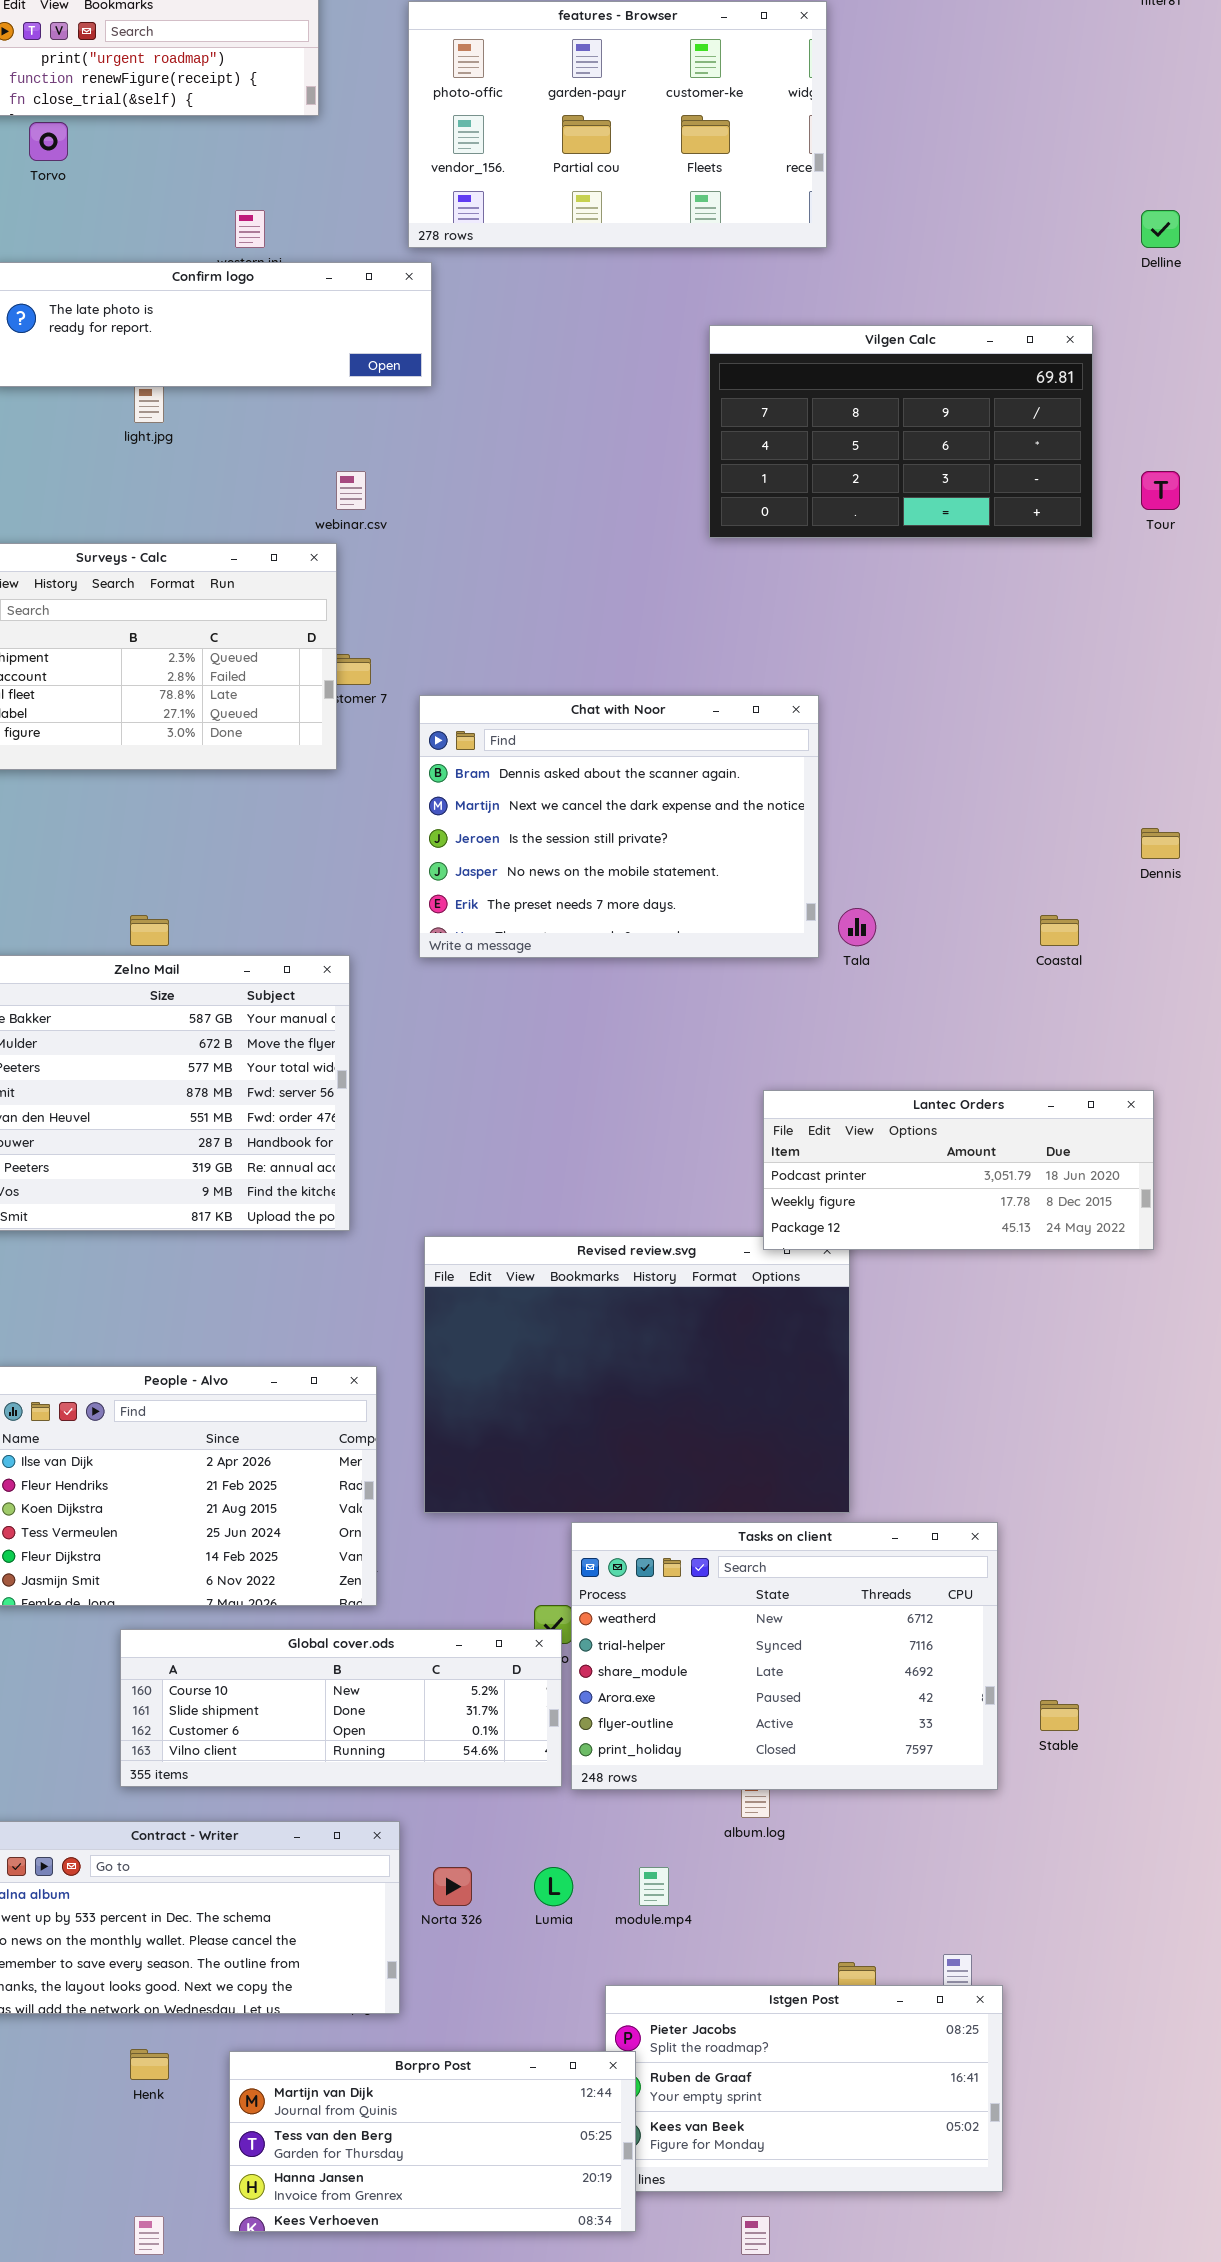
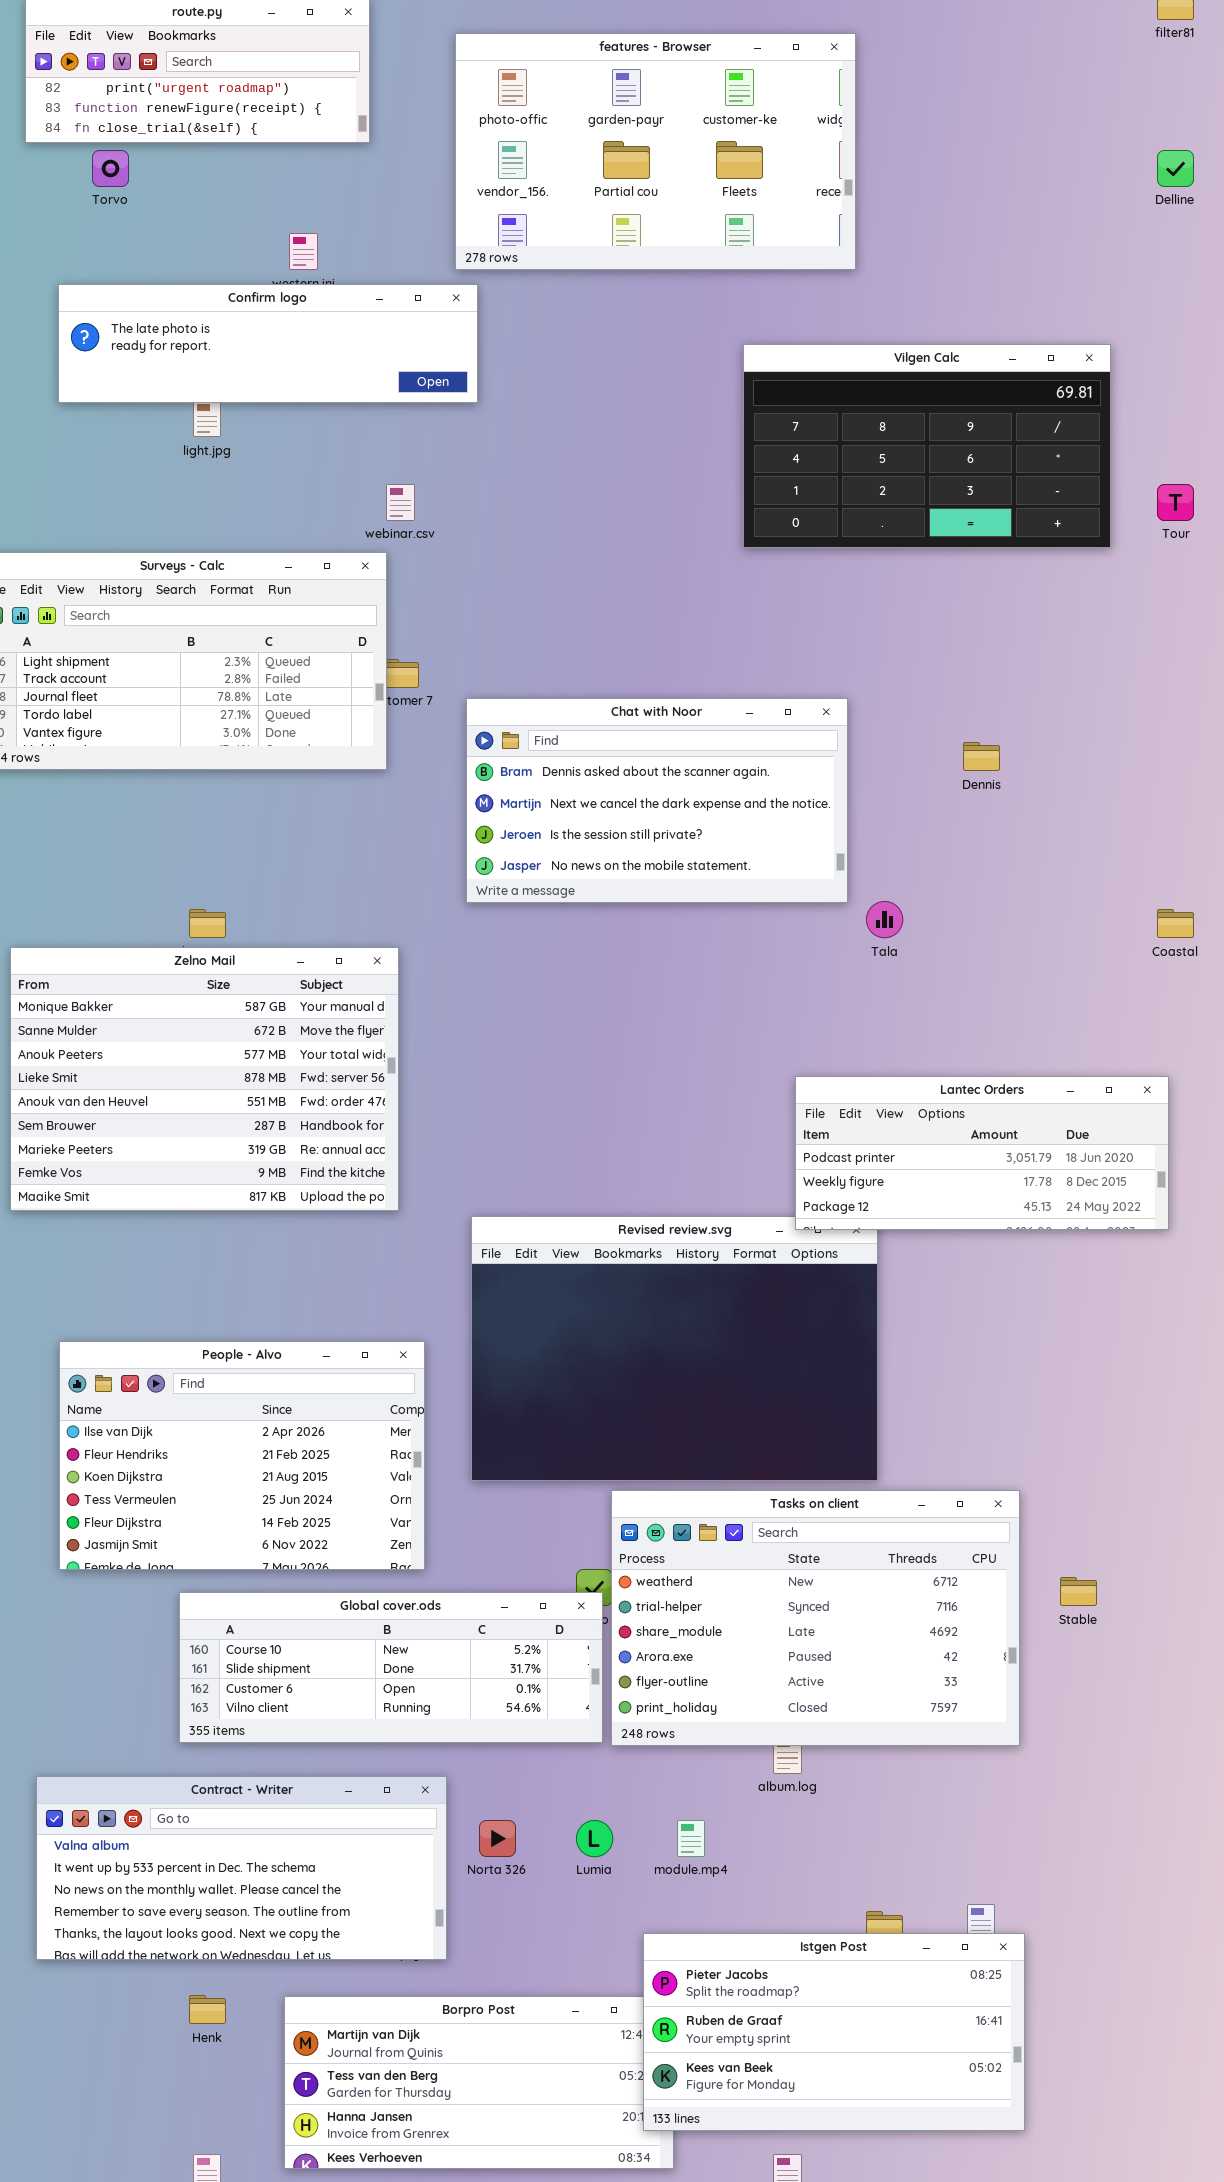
Delline: [1141,210,1180,248] -> [1157,150,1194,187], moved
Chat with Noor: [419,695,819,958] -> [466,698,848,903], resized
Dennis: [1141,828,1180,859] -> [963,742,1000,771], moved
Coastal: [1040,915,1079,946] -> [1157,909,1194,938], moved
Stable: [1040,1700,1079,1731] -> [1060,1577,1097,1606], moved
Istgen Post: [605,1985,1003,2192] -> [643,1933,1025,2131], raised

